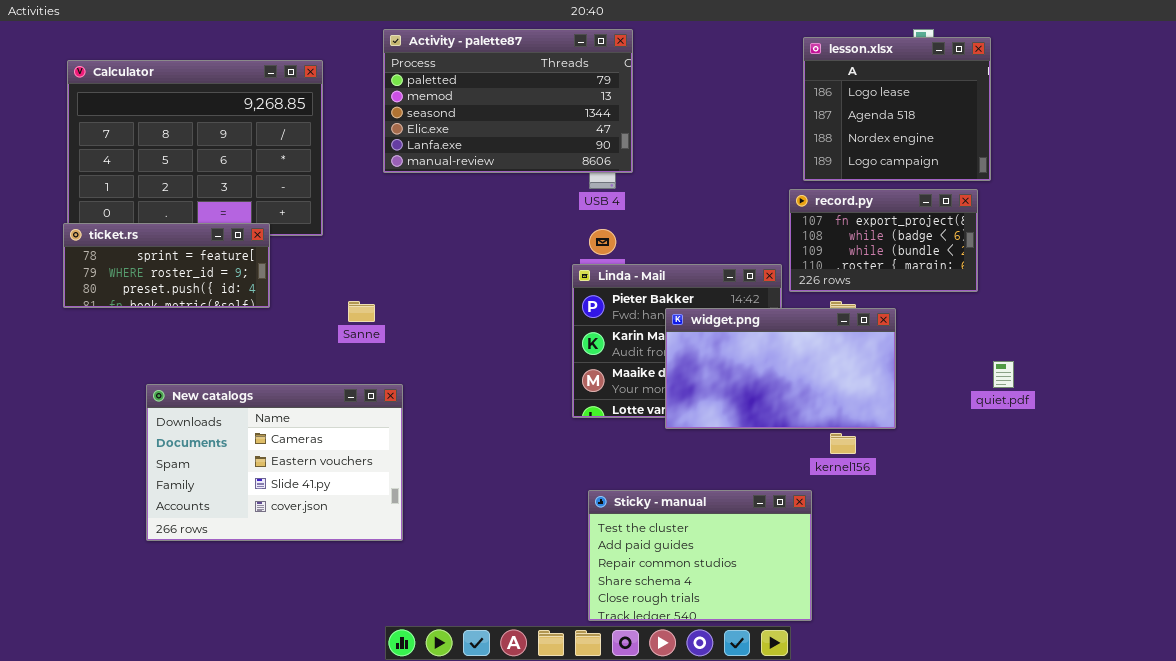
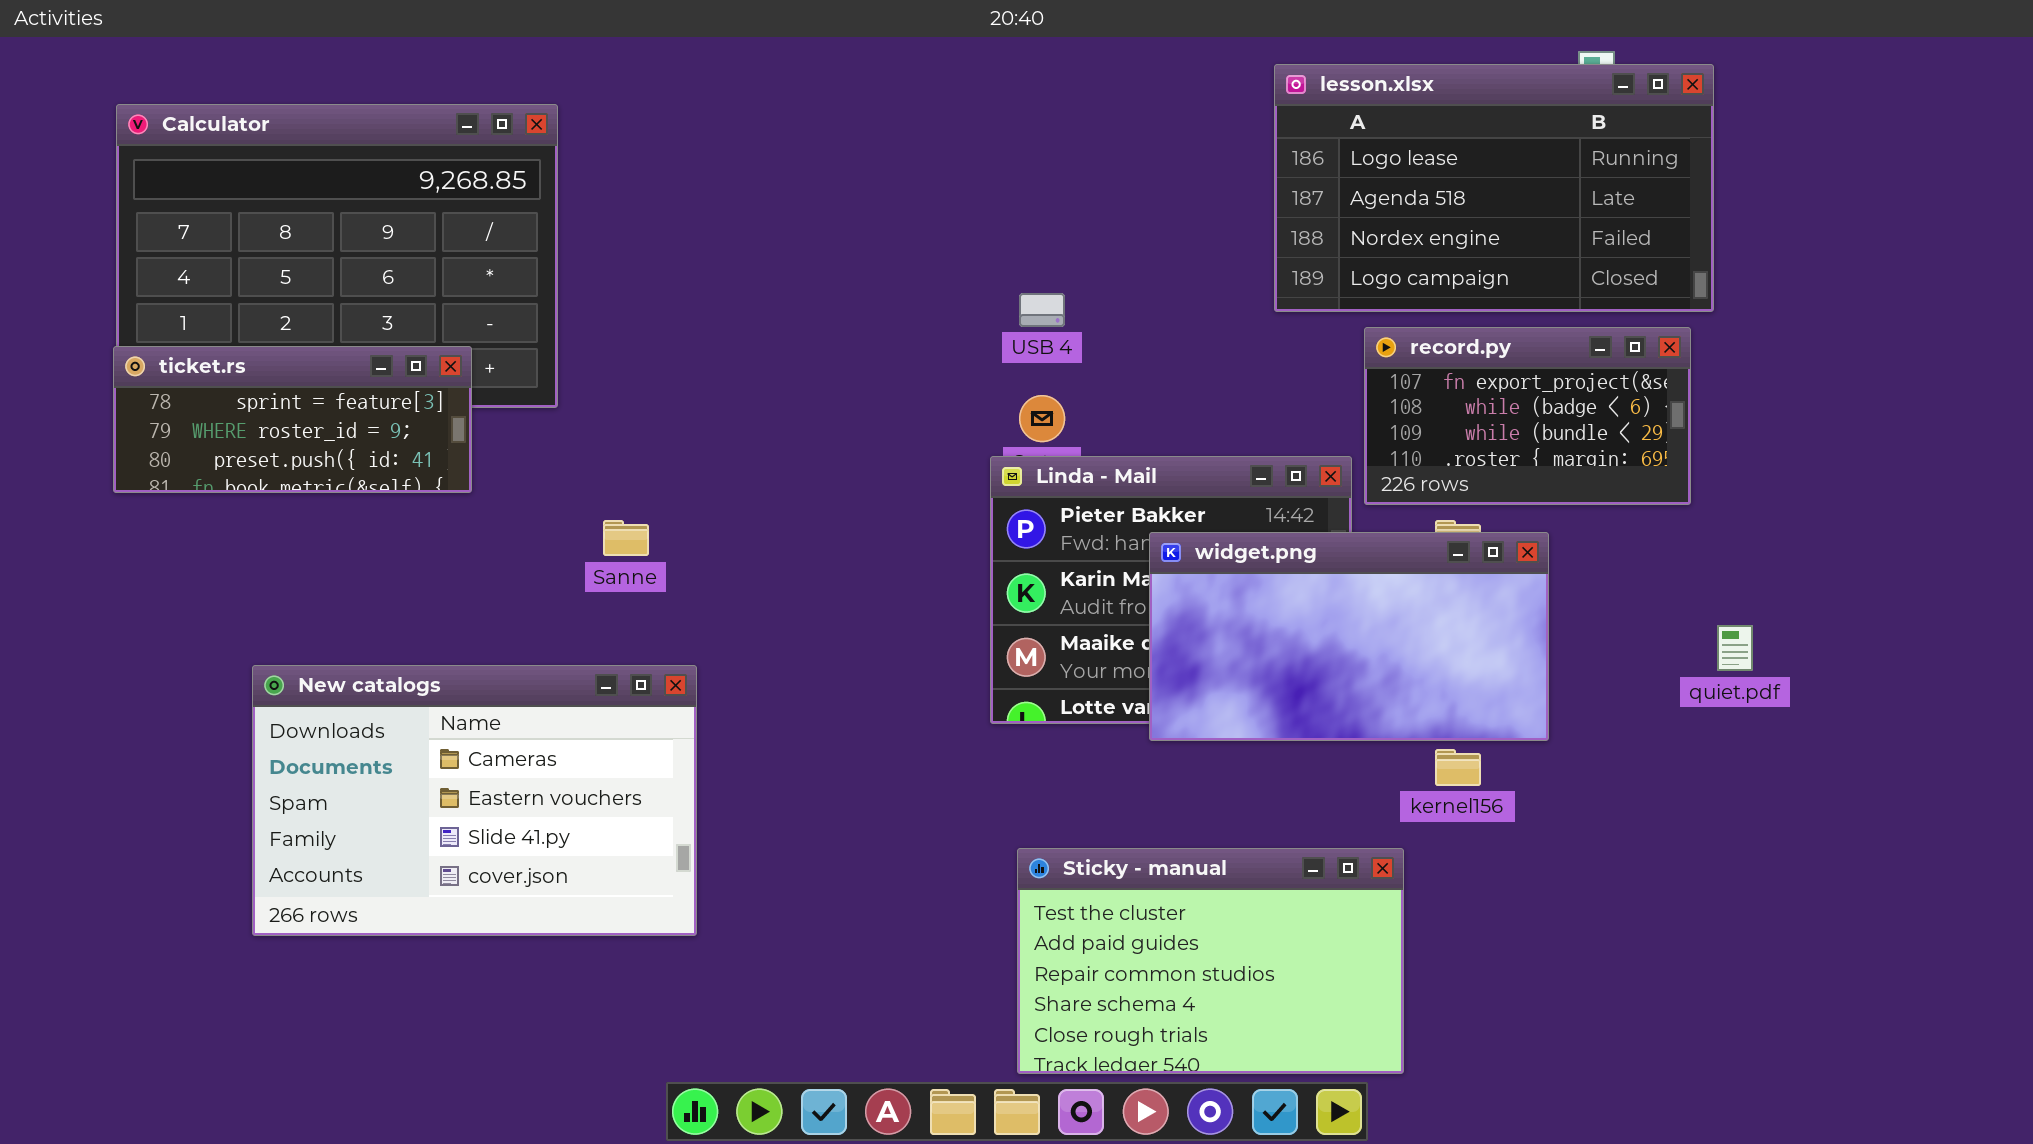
Activity - palette87: [383,29,633,173] -> none, closed
lesson.xlsx: [803,37,991,181] -> [1274,64,1714,312], resized
ticket.rs: [63,223,270,308] -> [113,346,472,493], moved

